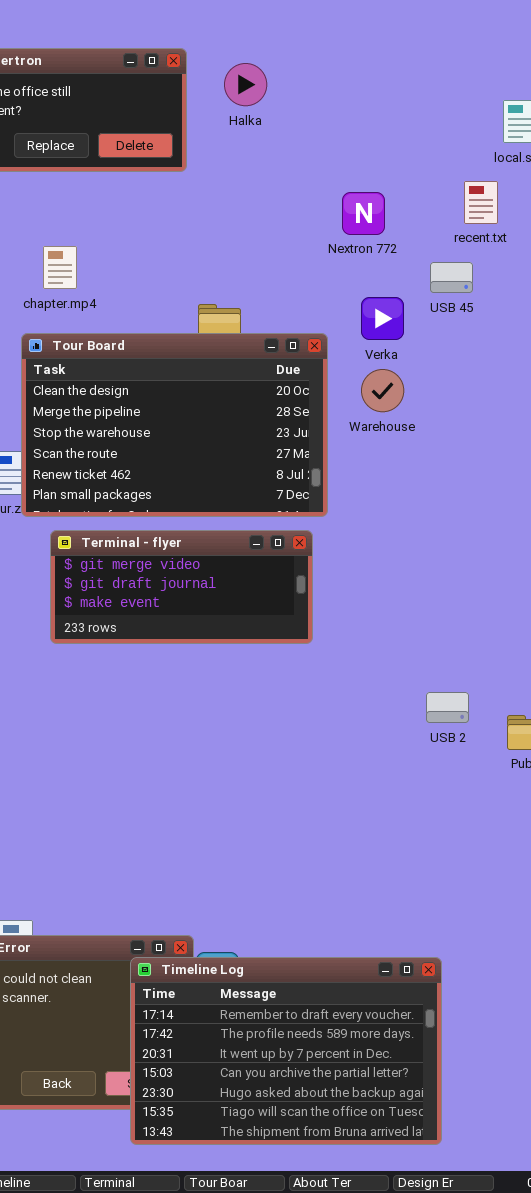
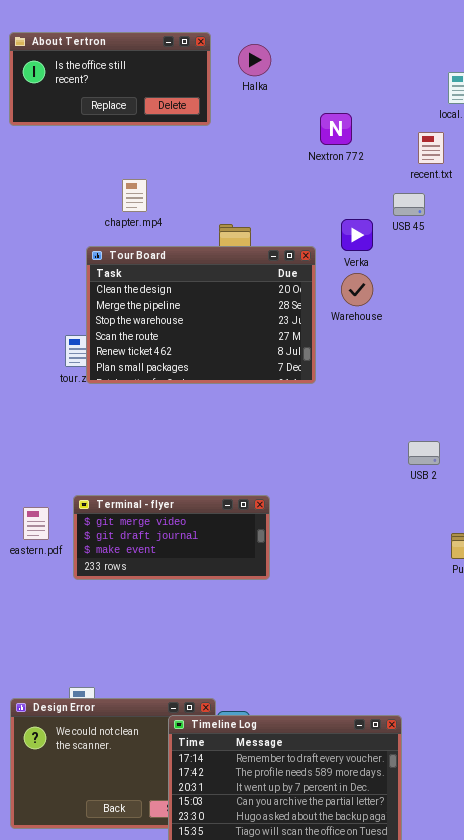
Nextron 772: [342,192,385,235] -> [320,113,352,145], moved
chapter.mp4: [43,246,77,289] -> [122,179,147,212], moved
Terminal - flyer: [50,530,313,644] -> [73,495,270,580], moved
USB 2: [426,692,469,723] -> [408,441,440,465], moved

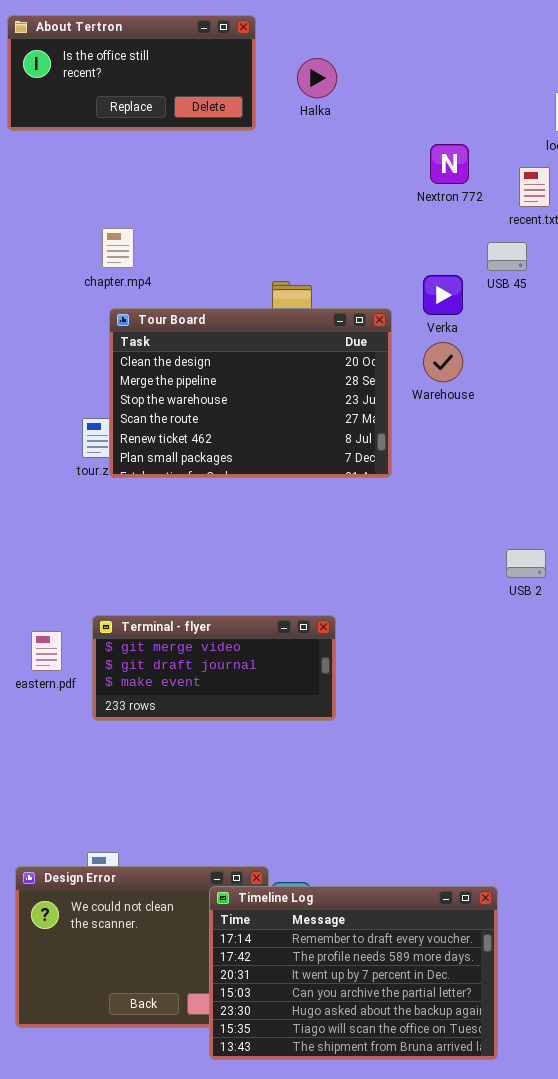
About Tertron: [9,32,211,126] -> [7,15,256,131], moved
Nextron 772: [320,113,352,145] -> [430,144,469,184], moved
chapter.mp4: [122,179,147,212] -> [102,228,134,268], moved

